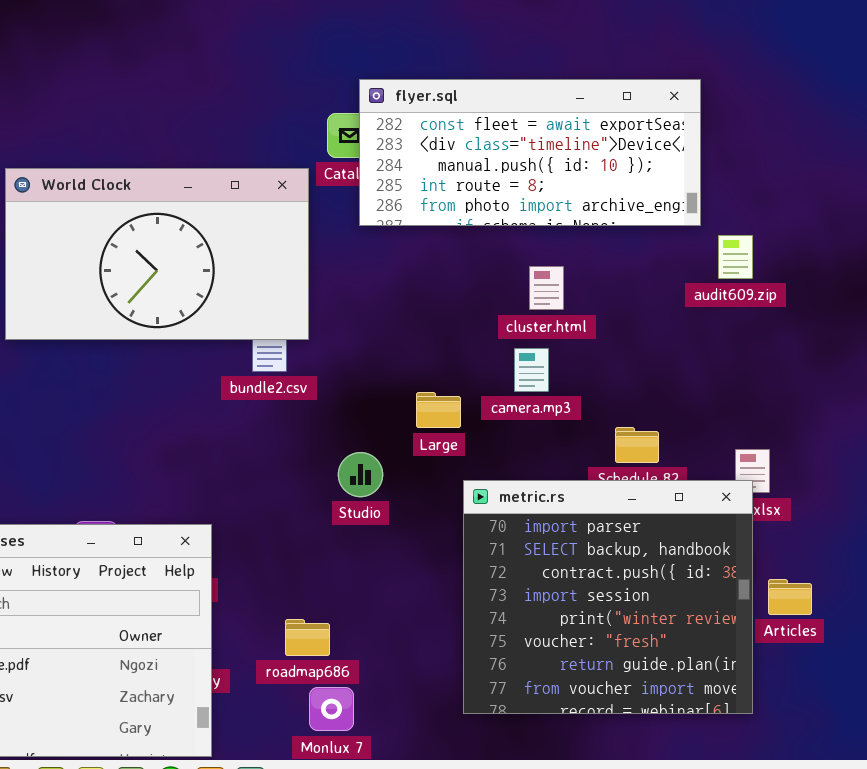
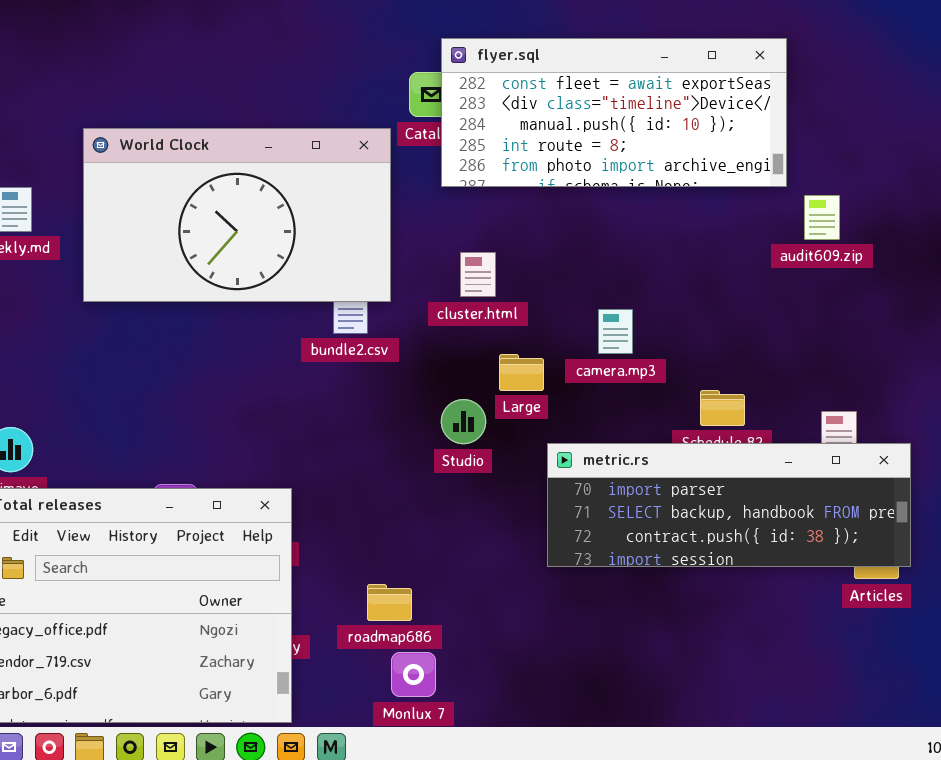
cluster.html: [529,266,564,310] -> [460,252,496,297], moved
Studio: [338,452,383,497] -> [441,399,486,444], moved
metric.rs: [463,480,753,714] -> [547,443,911,567], resized

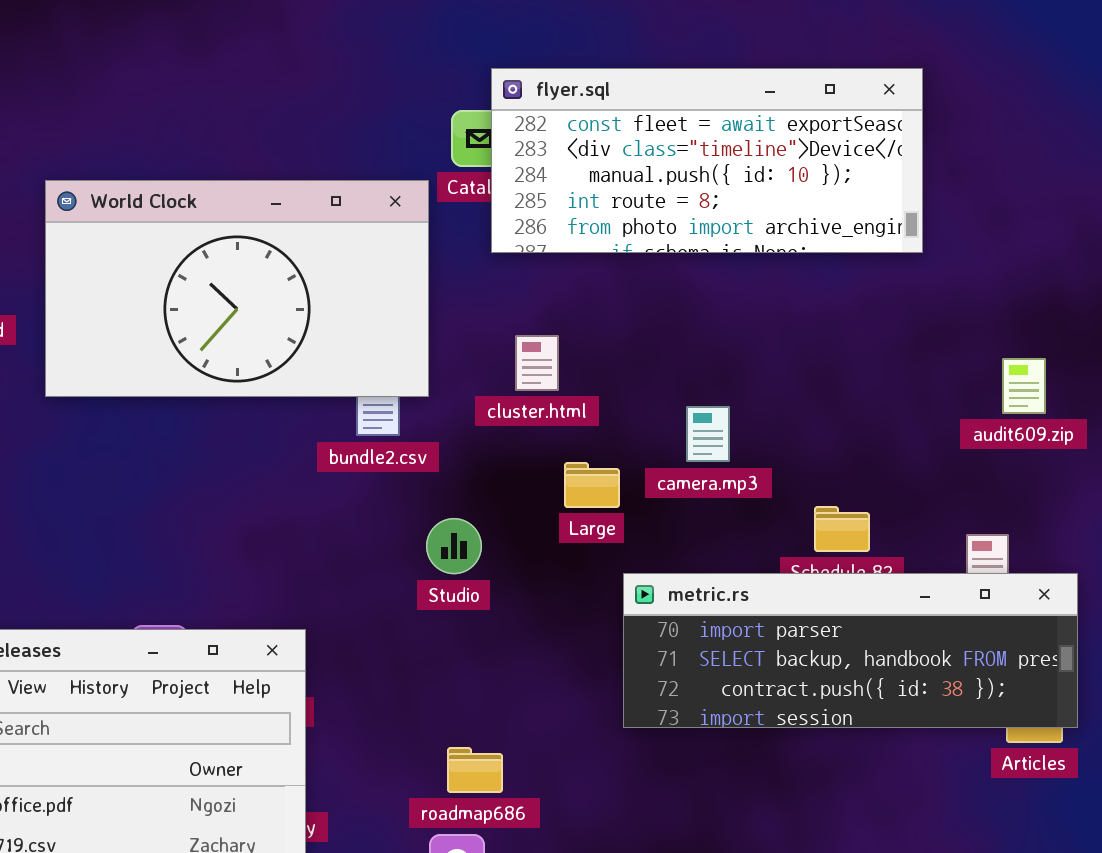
audit609.zip: [804,195,840,240] -> [1002,358,1046,414], moved
Studio: [441,399,486,444] -> [426,518,482,574], moved
roadmap686: [367,584,412,621] -> [447,747,503,793], moved

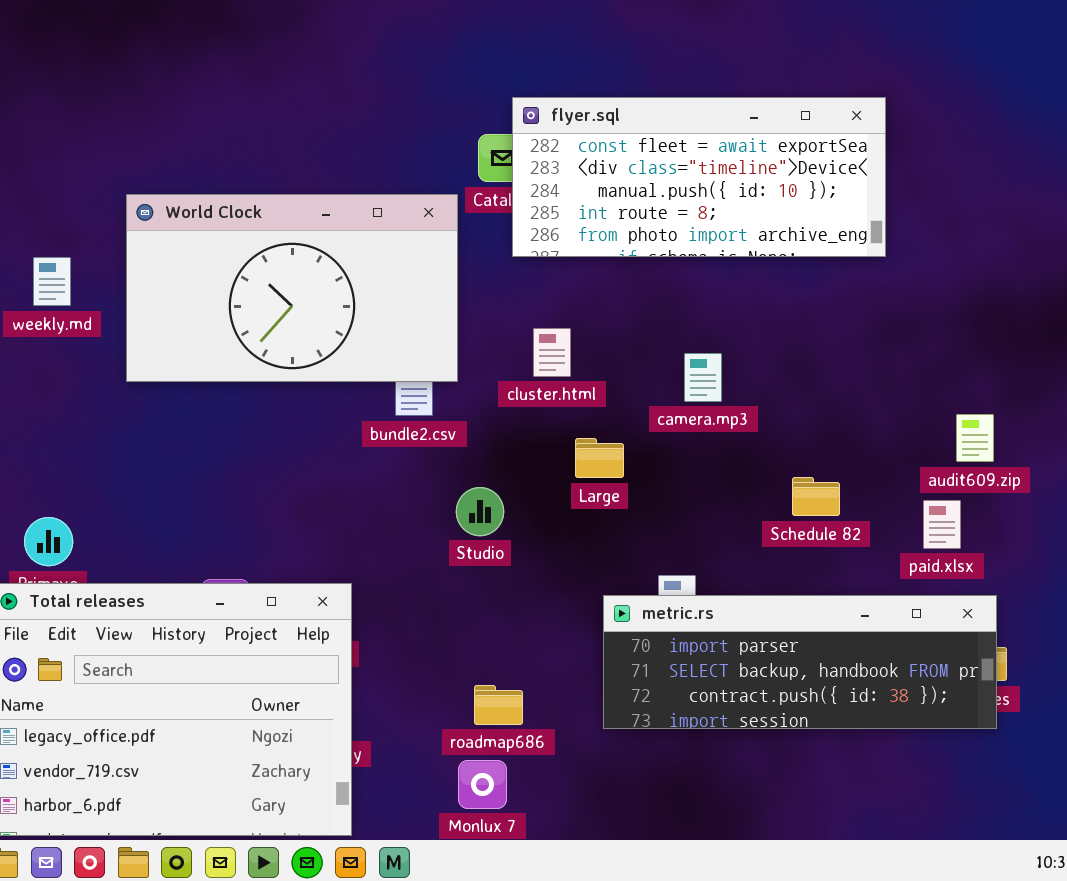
audit609.zip: [1002,358,1046,414] -> [956,414,994,462], moved
camera.mp3: [686,406,730,462] -> [684,353,722,402], moved
metric.rs: [623,573,1078,728] -> [603,595,997,729], moved

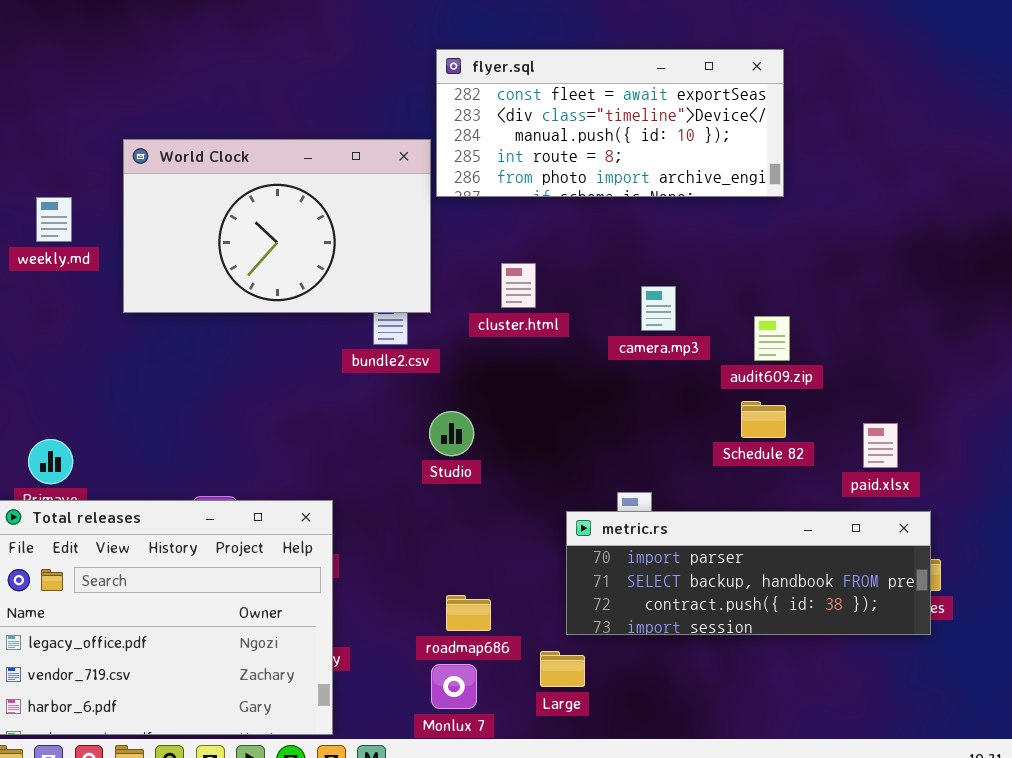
flyer.sql: [512,97,886,257] -> [436,49,784,197], moved
audit609.zip: [956,414,994,462] -> [754,316,790,361], moved
Large: [575,438,624,478] -> [540,651,585,687], moved

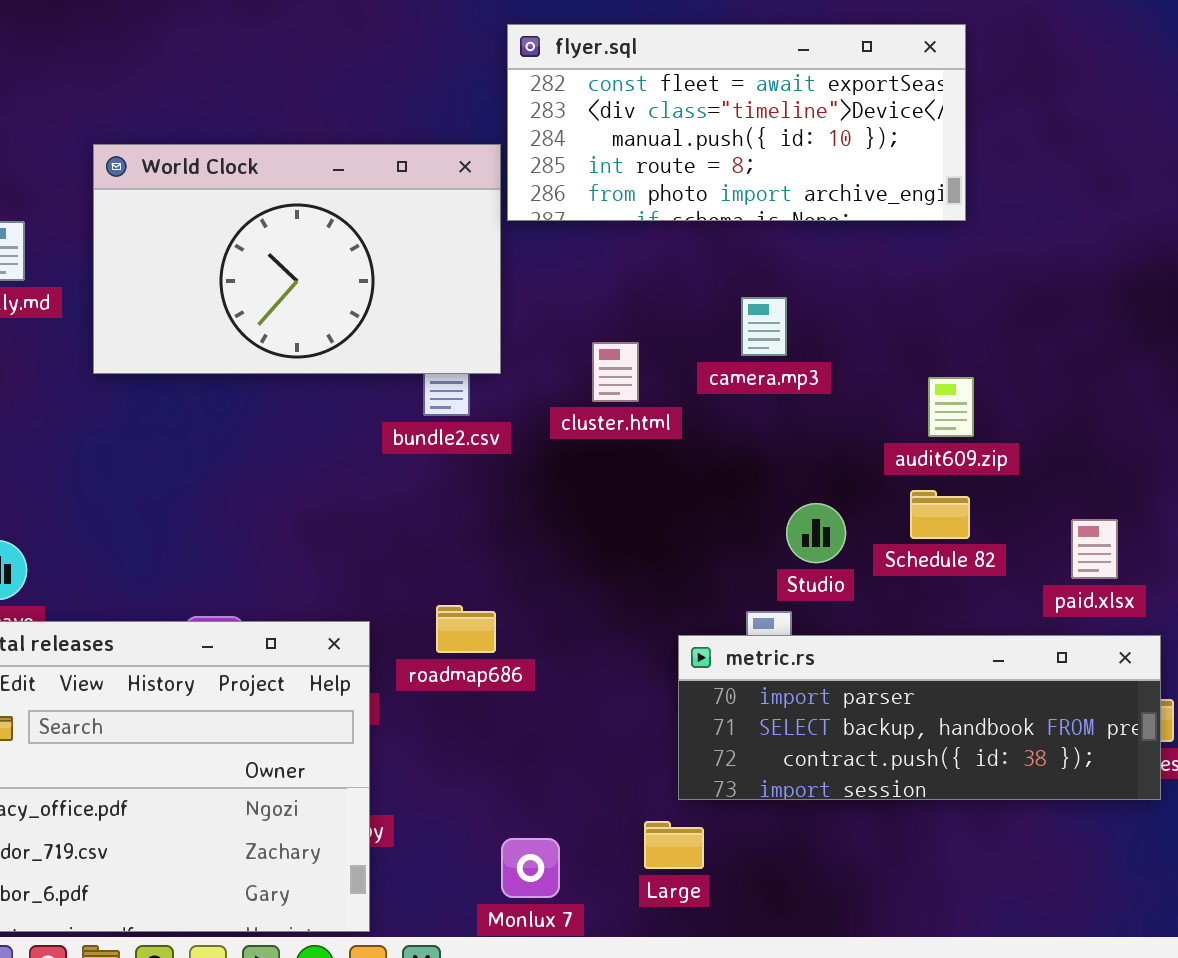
cluster.html: [501,263,536,308] -> [592,342,639,402], moved
camera.mp3: [641,286,676,331] -> [741,297,787,356], moved
Studio: [429,411,474,456] -> [786,503,846,563], moved
roadmap686: [446,595,491,631] -> [436,605,496,653], moved

